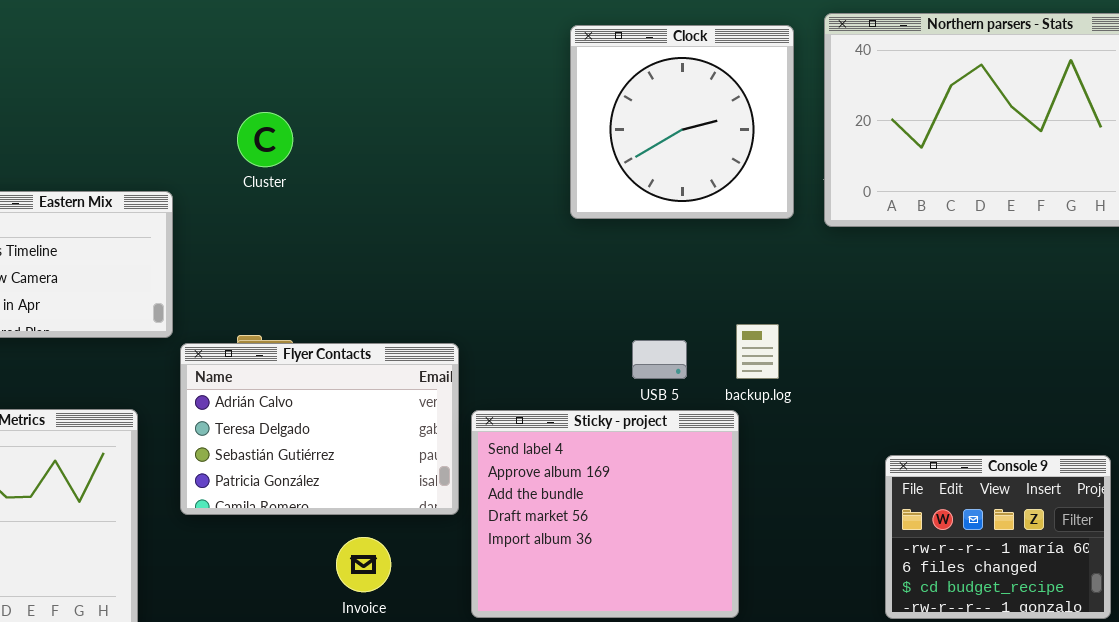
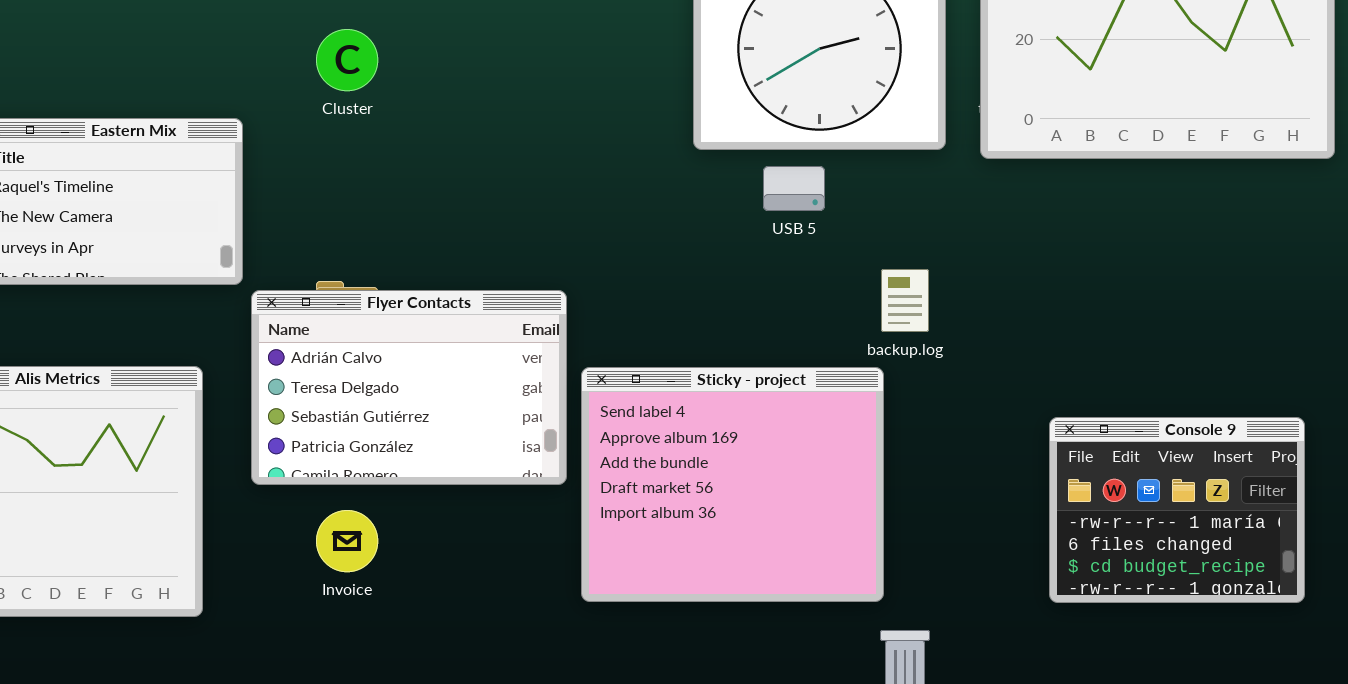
USB 5: [632,340,687,379] -> [763,166,825,211], moved
Invoice: [336,537,391,592] -> [316,510,378,572], moved

